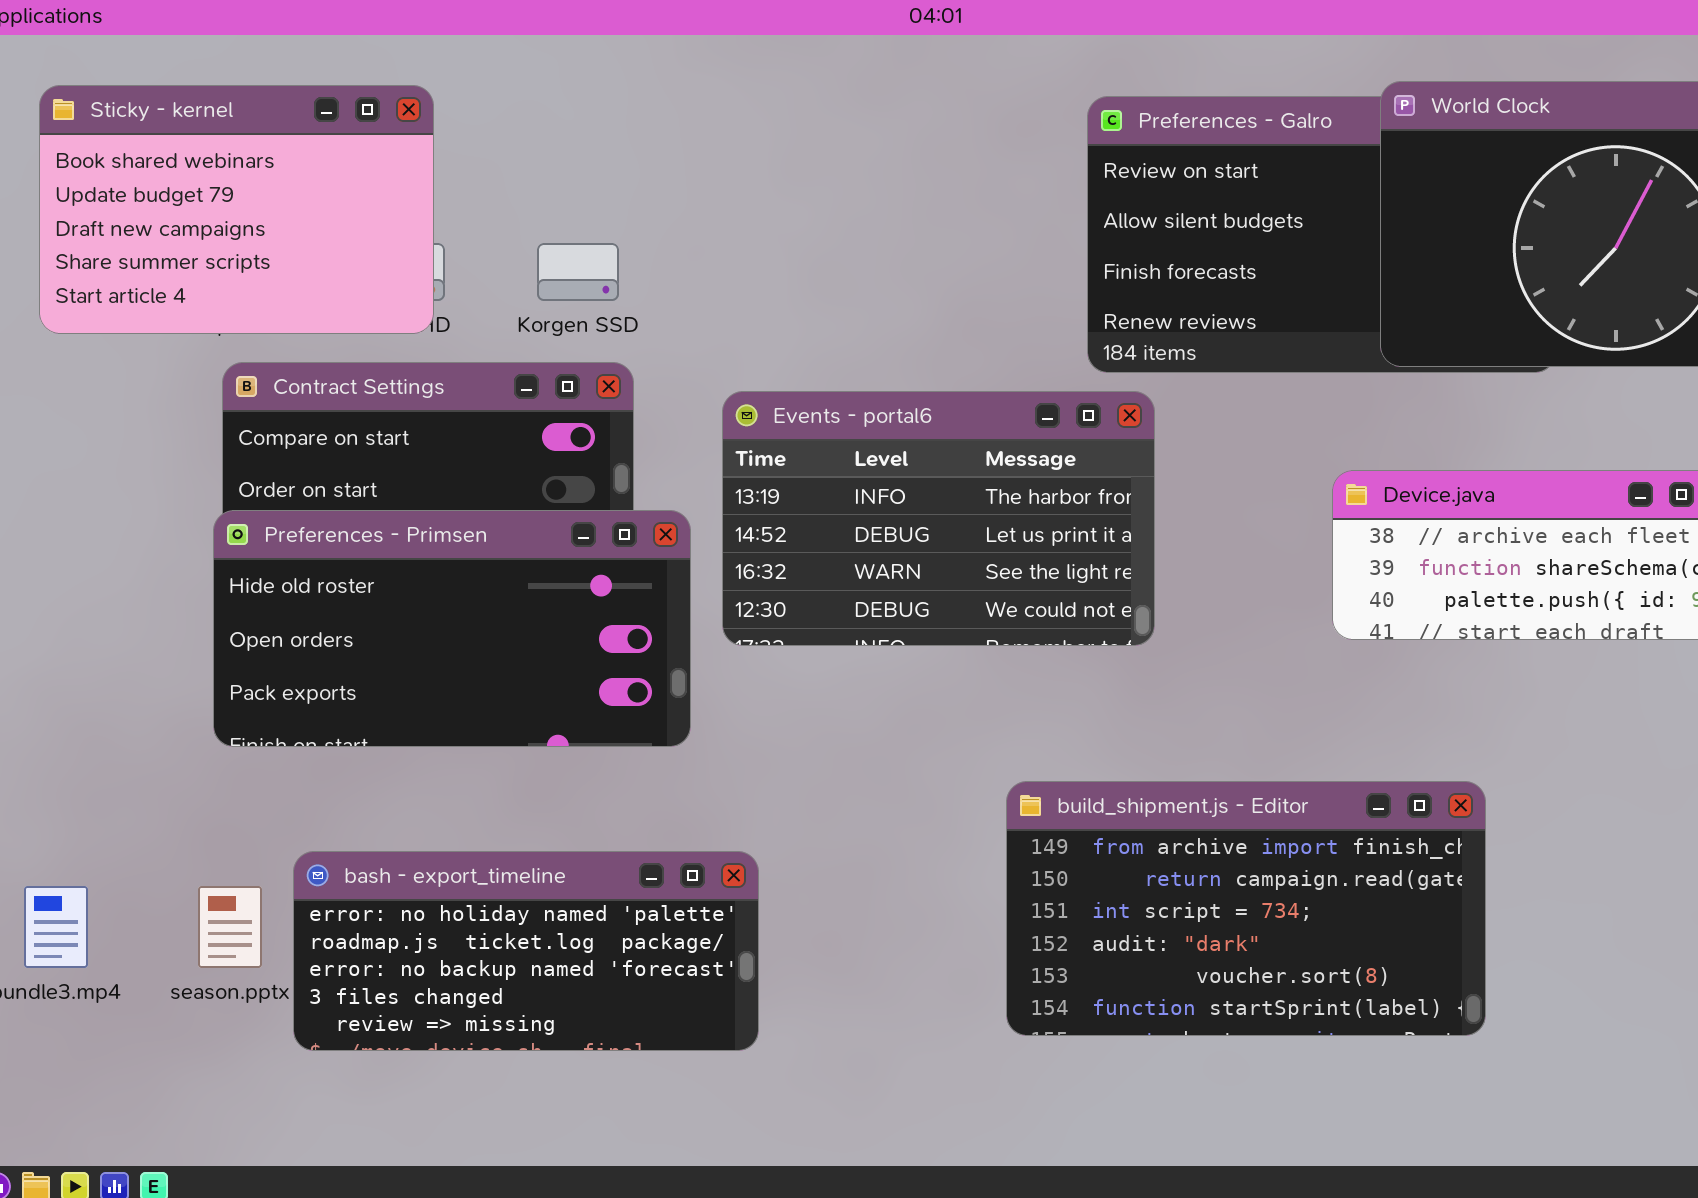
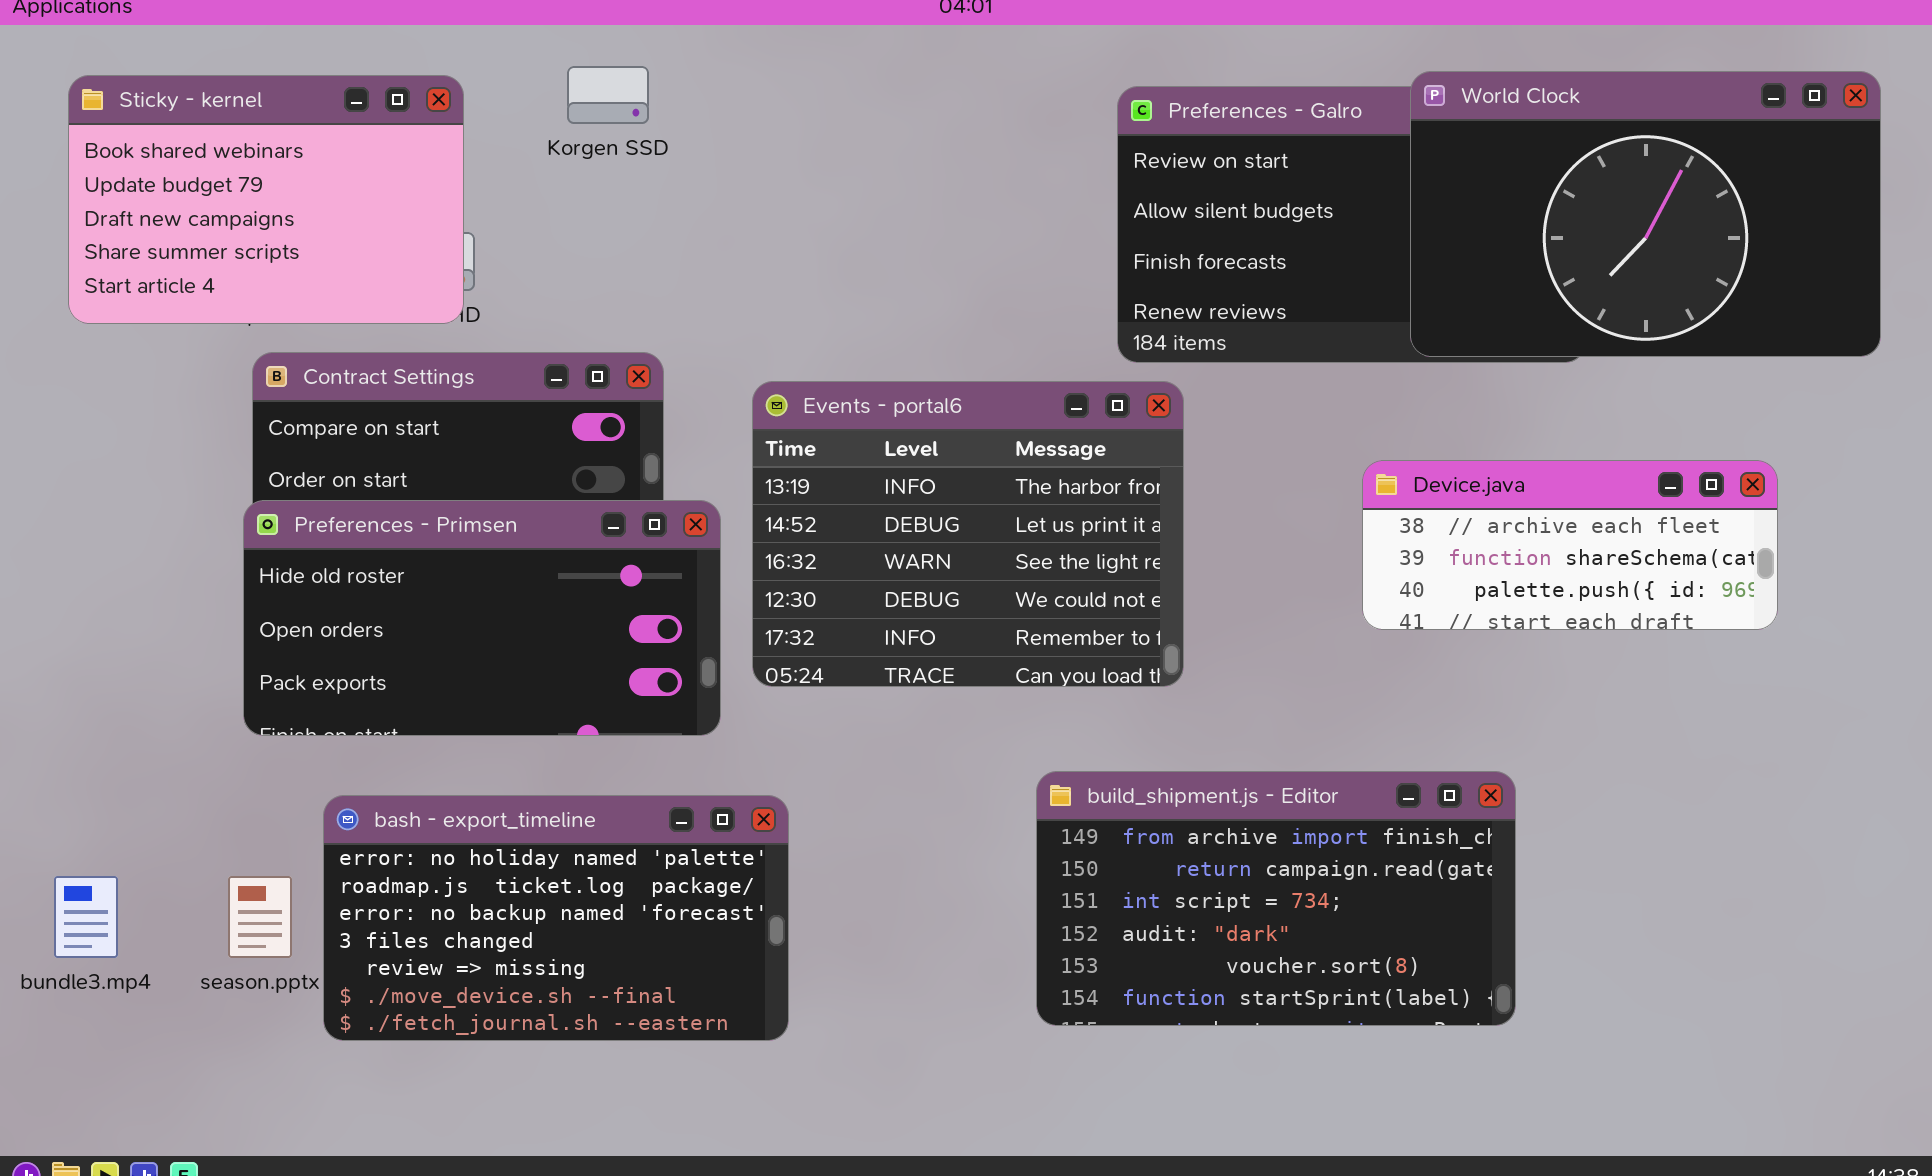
Korgen SSD: [537,243,619,301] -> [567,66,649,124], moved
Events - portal6: [722,391,1155,646] -> [752,381,1184,687], resized
bash - export_timeline: [293,851,759,1051] -> [323,795,789,1041], resized

